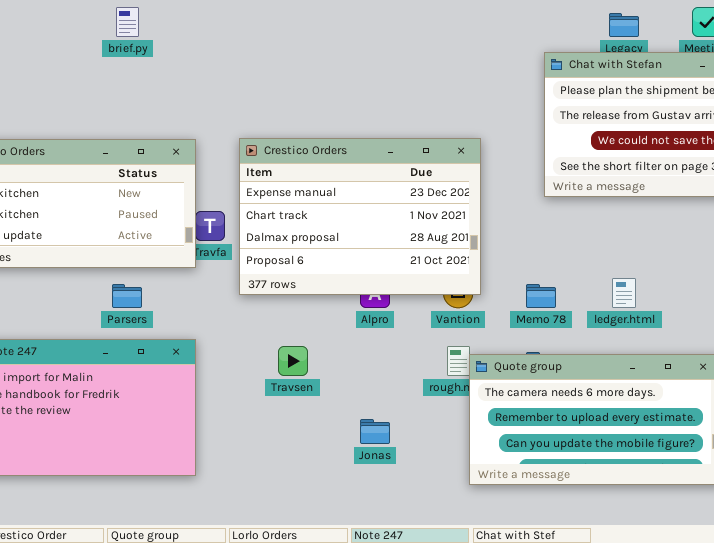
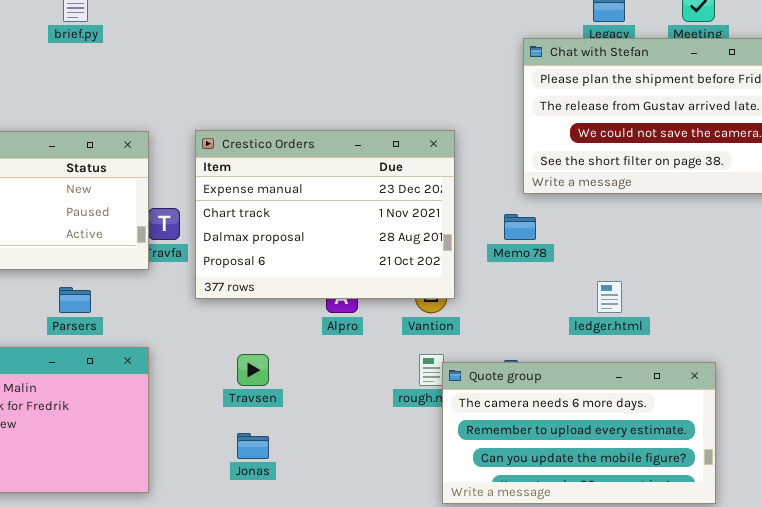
Memo 78: [526,284,556,308] -> [504,214,536,240], moved
Jonas: [360,419,390,444] -> [237,433,269,459], moved

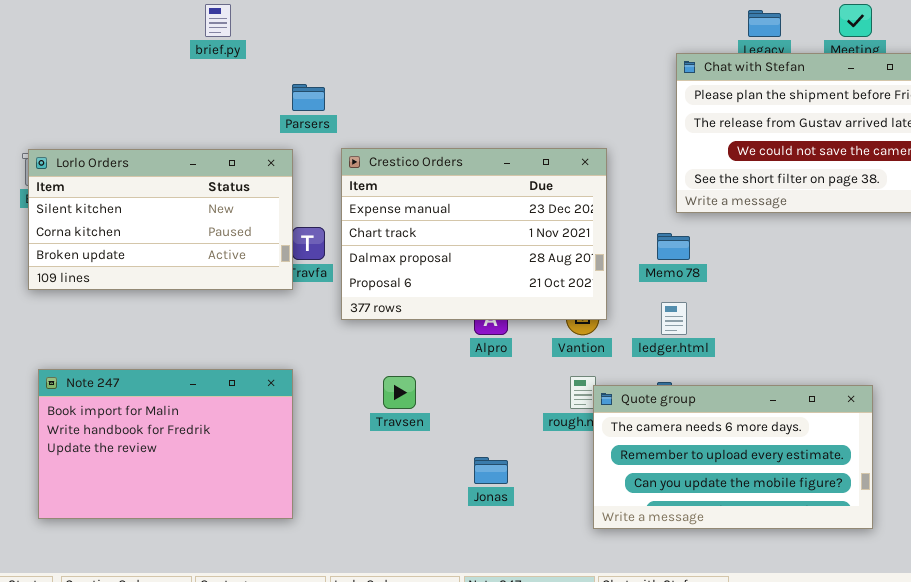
ledger.html: [597,281,622,313] -> [661,302,687,335], moved
Parsers: [59,287,91,313] -> [292,84,325,111], moved
Jonas: [237,433,269,459] -> [474,457,508,484], moved

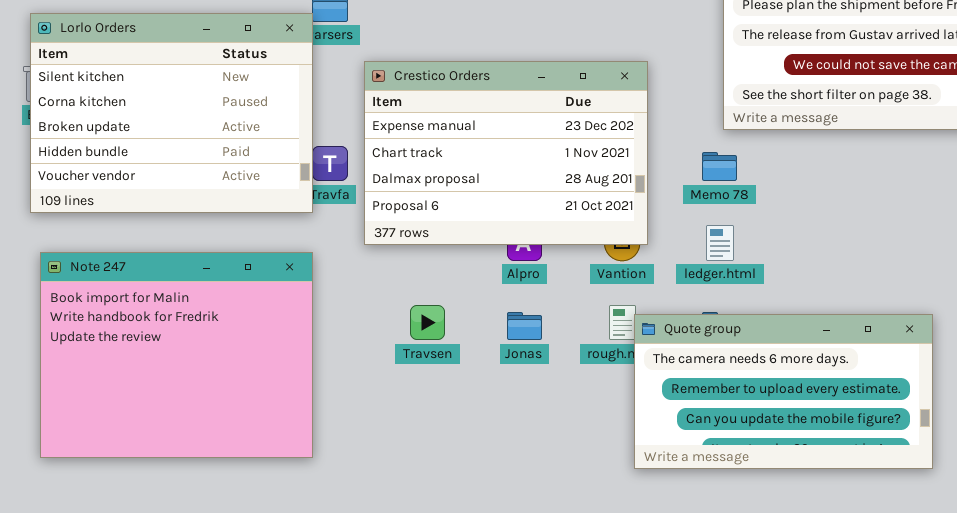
Lorlo Orders: [28,149,293,290] -> [30,13,313,213], resized
Note 247: [38,369,293,519] -> [40,252,313,458], resized
Jonas: [474,457,508,484] -> [507,312,542,340], moved

